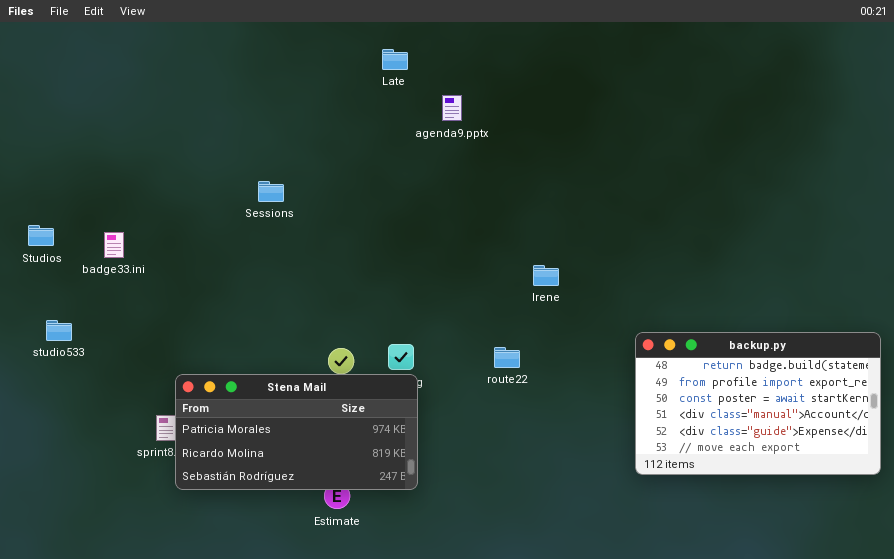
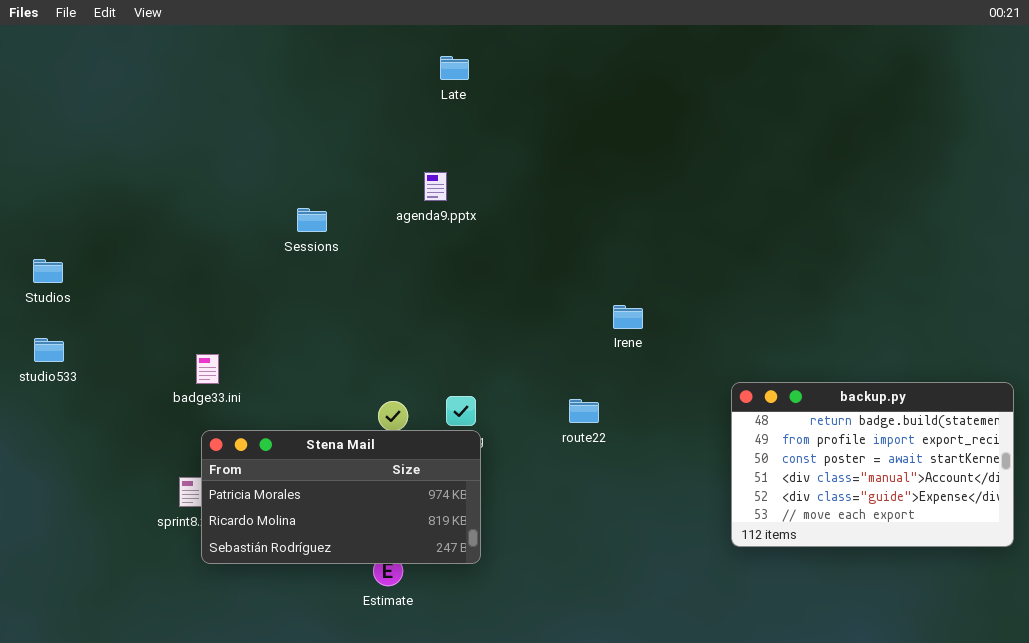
agenda9.pptx: [442,95,462,121] -> [424,172,447,201], moved
badge33.ini: [104,232,124,258] -> [196,354,219,384], moved
studio533: [46,320,72,341] -> [34,338,64,362], moved

